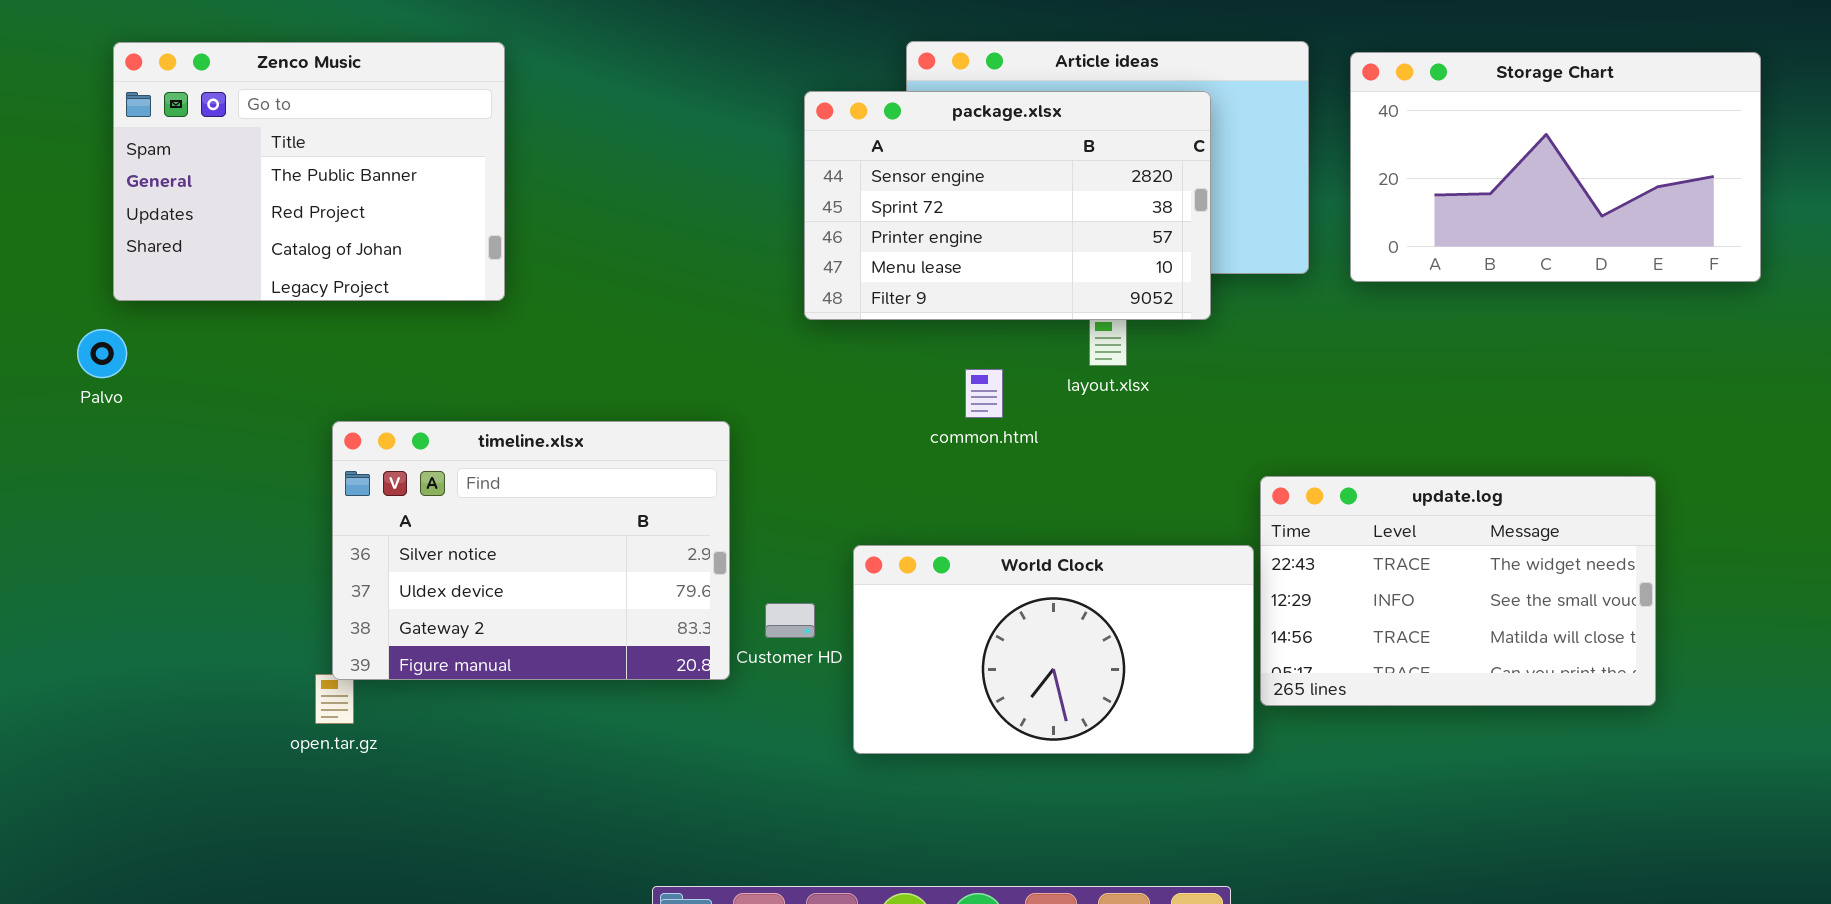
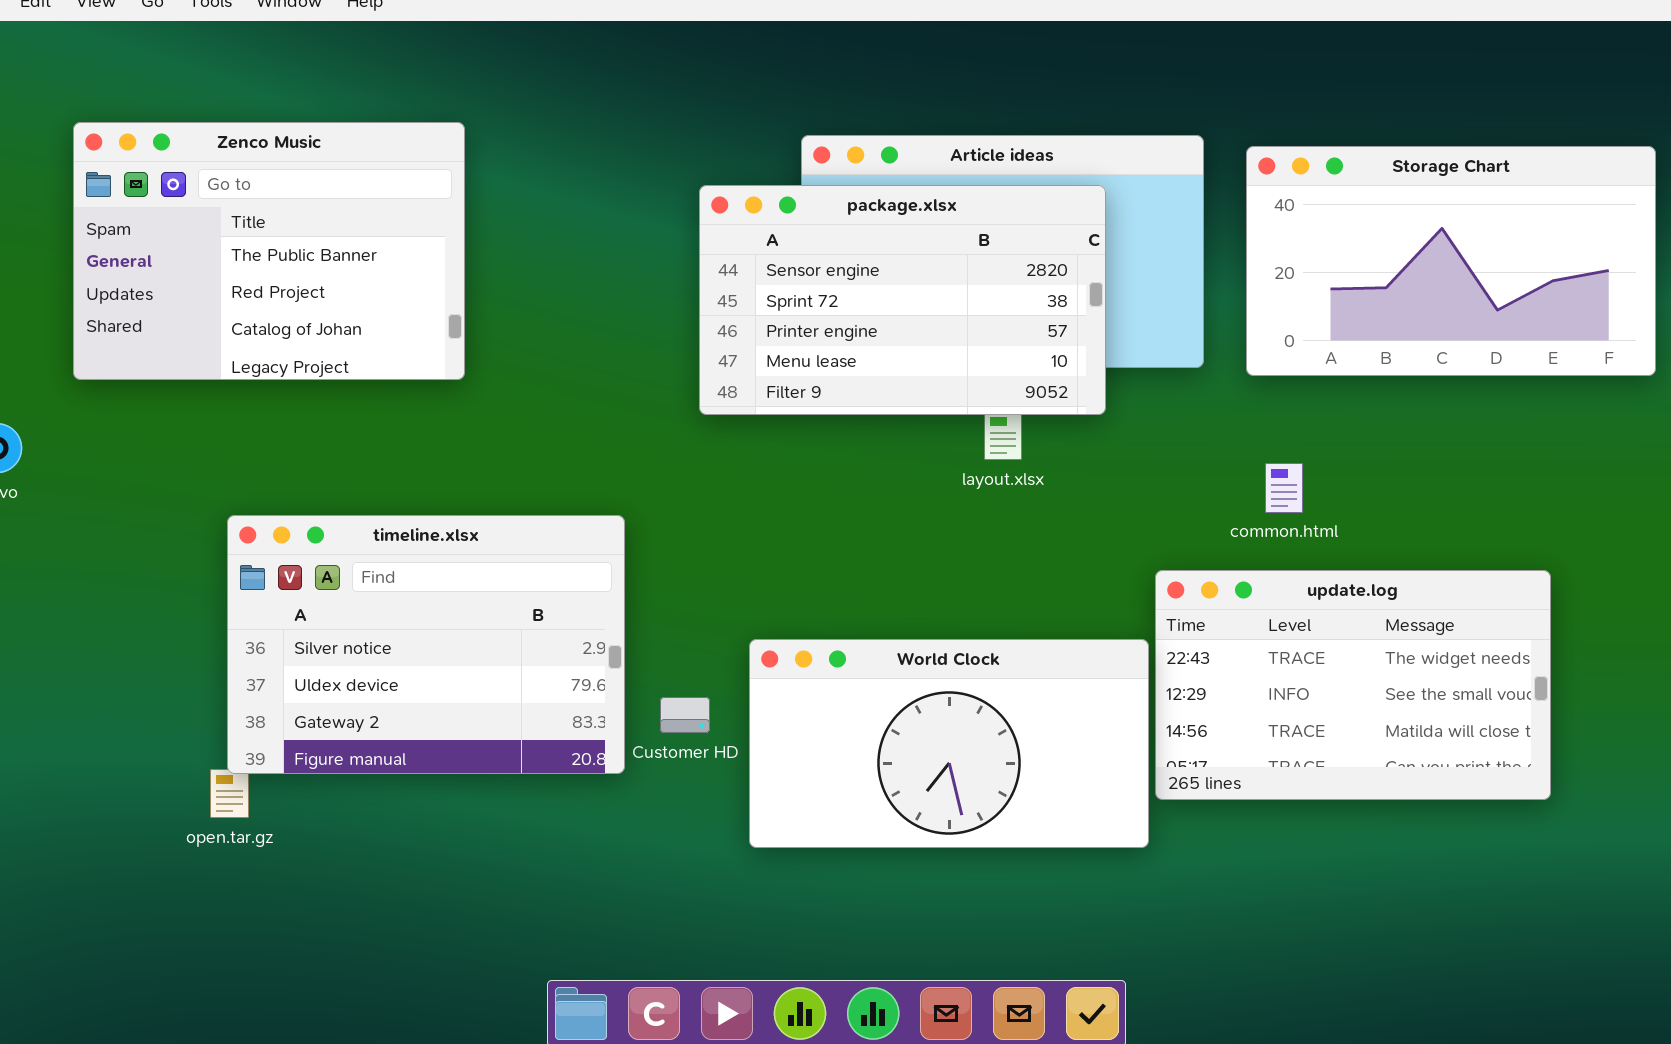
Zenco Music: [113,42,505,301] -> [73,122,465,380], moved
common.html: [965,369,1003,418] -> [1265,463,1303,513], moved

